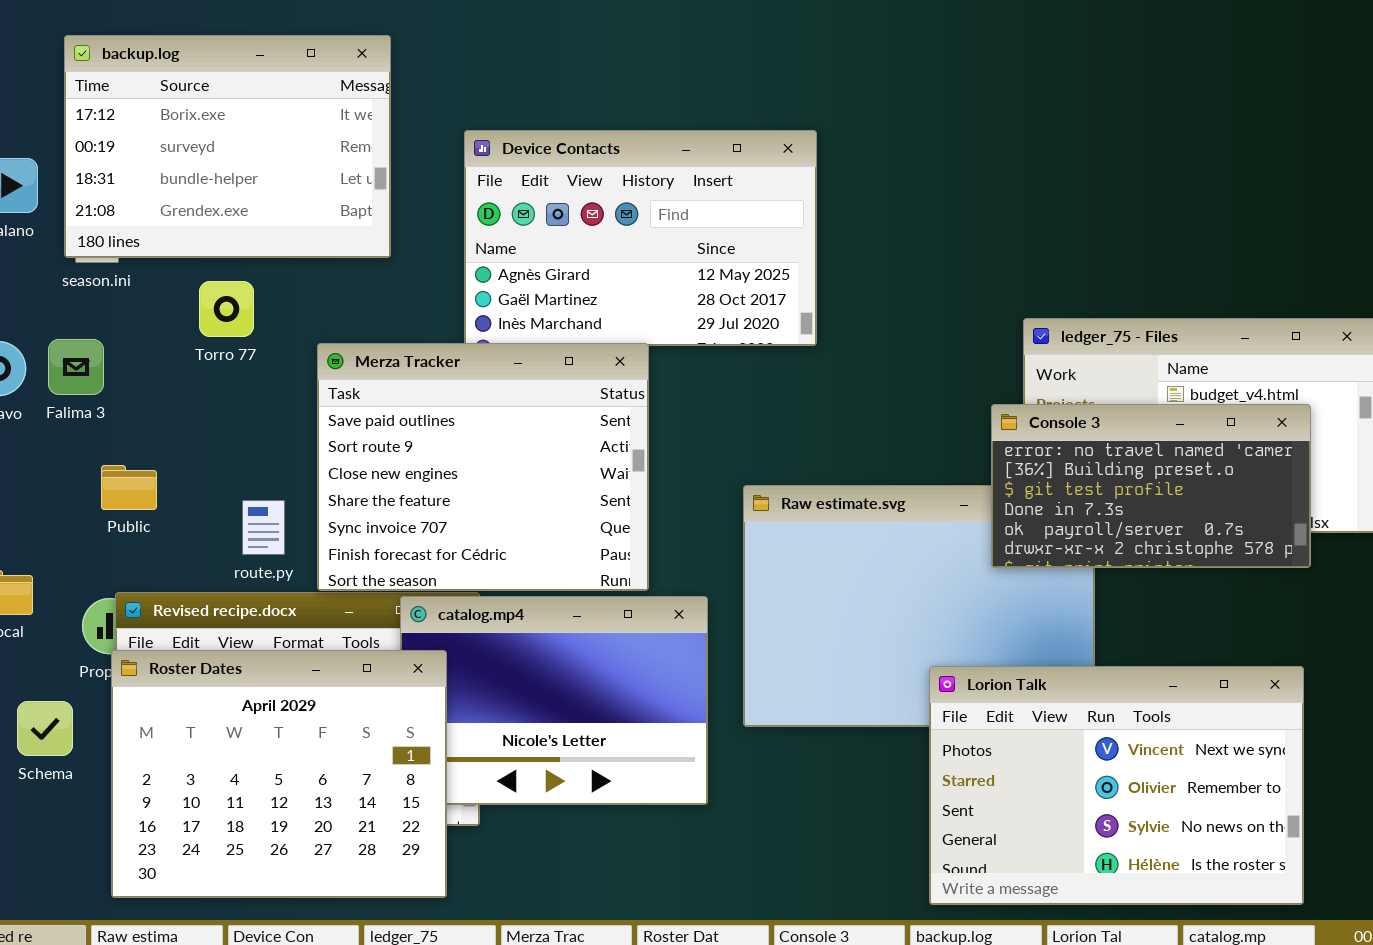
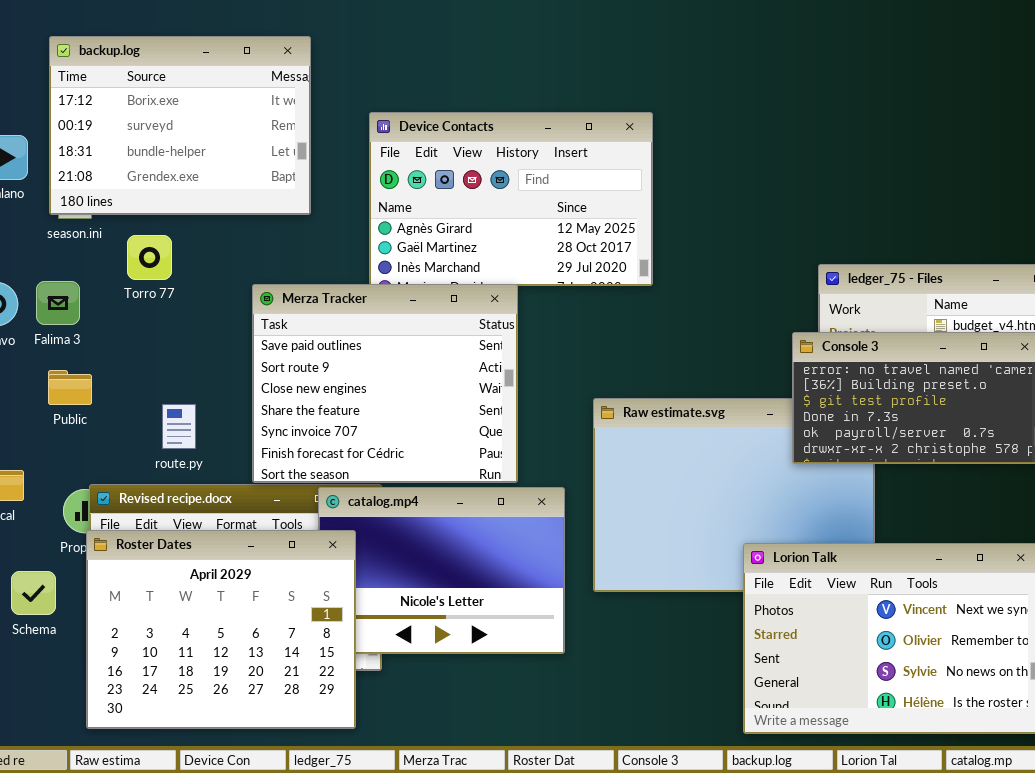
Torro 77: [199,281,254,337] -> [127,235,172,280], moved
Public: [101,465,157,510] -> [48,370,92,405], moved
route.py: [242,500,285,555] -> [162,404,196,449], moved

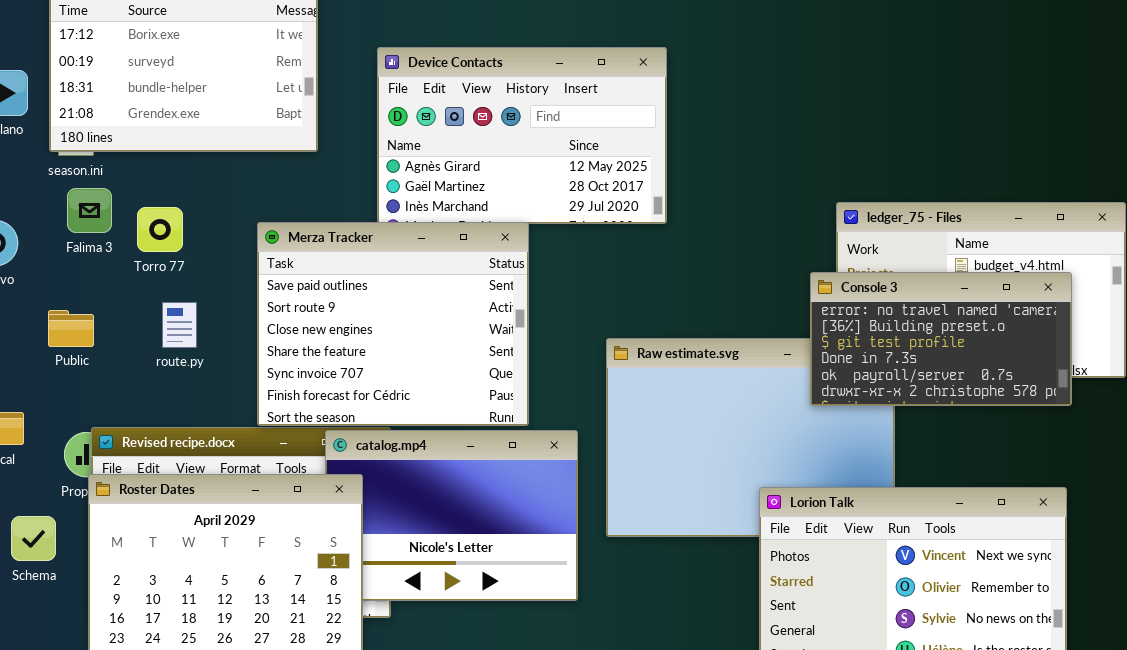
Torro 77: [127,235,172,280] -> [137,207,183,252], moved
Falima 3: [36,281,80,325] -> [67,188,112,233], moved
route.py: [162,404,196,449] -> [162,302,197,348], moved

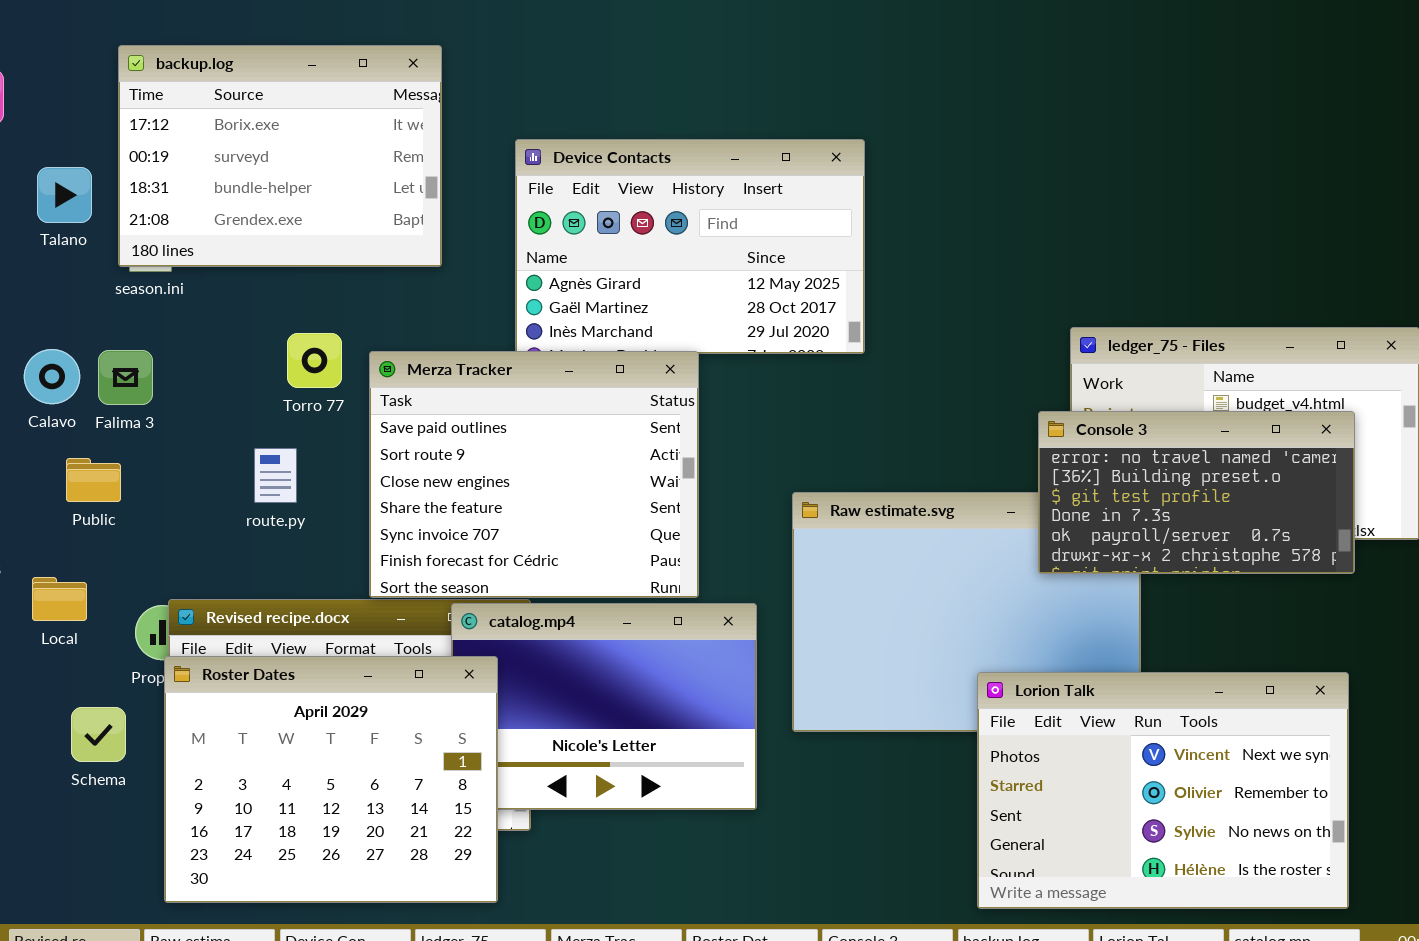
Falima 3: [67,188,112,233] -> [98,350,153,405], moved
Torro 77: [137,207,183,252] -> [287,333,342,388], moved
Public: [48,310,94,347] -> [66,458,121,502], moved

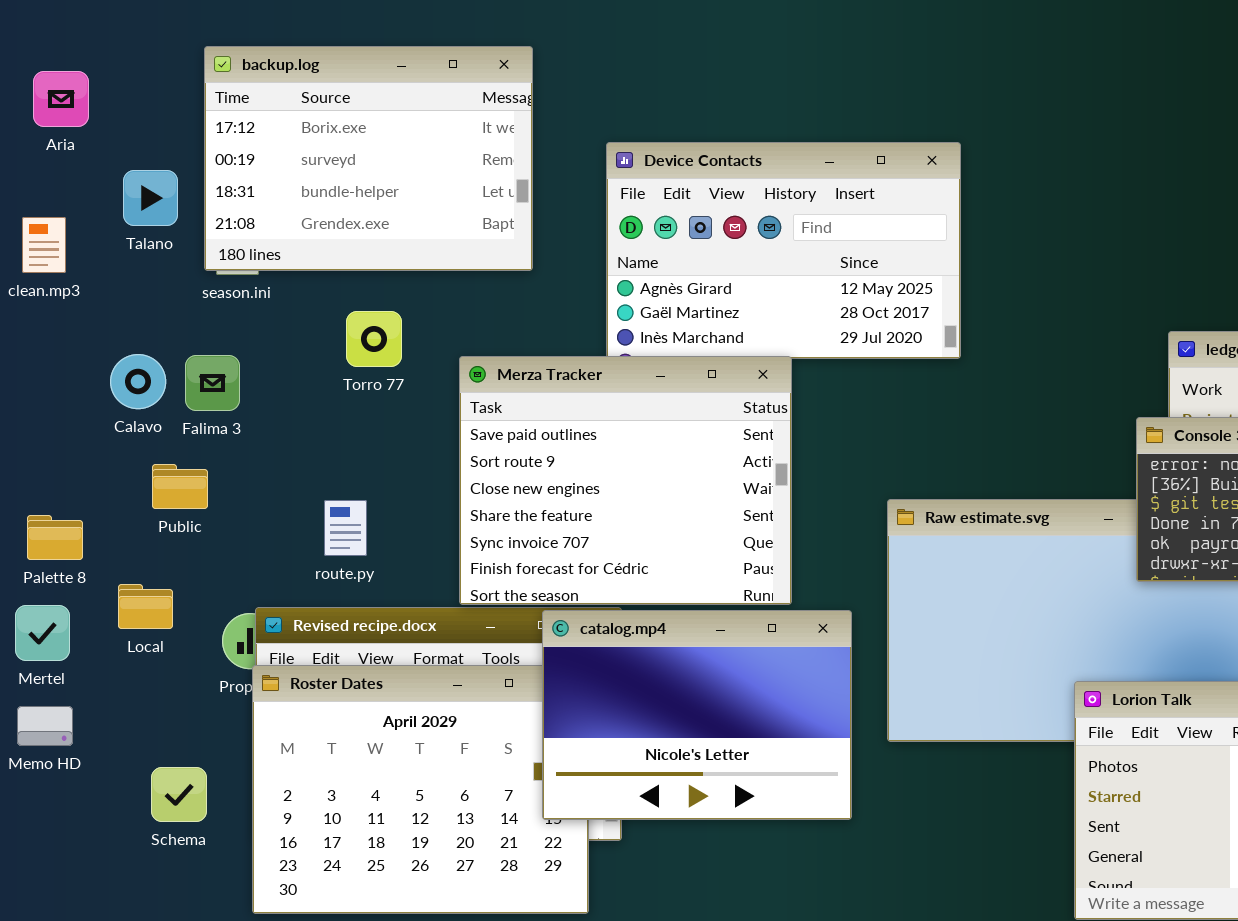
Torro 77: [287,333,342,388] -> [346,311,402,367], moved
route.py: [254,448,297,503] -> [324,500,367,556], moved
catalog.mp4: [451,603,757,810] -> [542,610,852,820], raised
Schema: [71,707,126,762] -> [151,767,207,822], moved

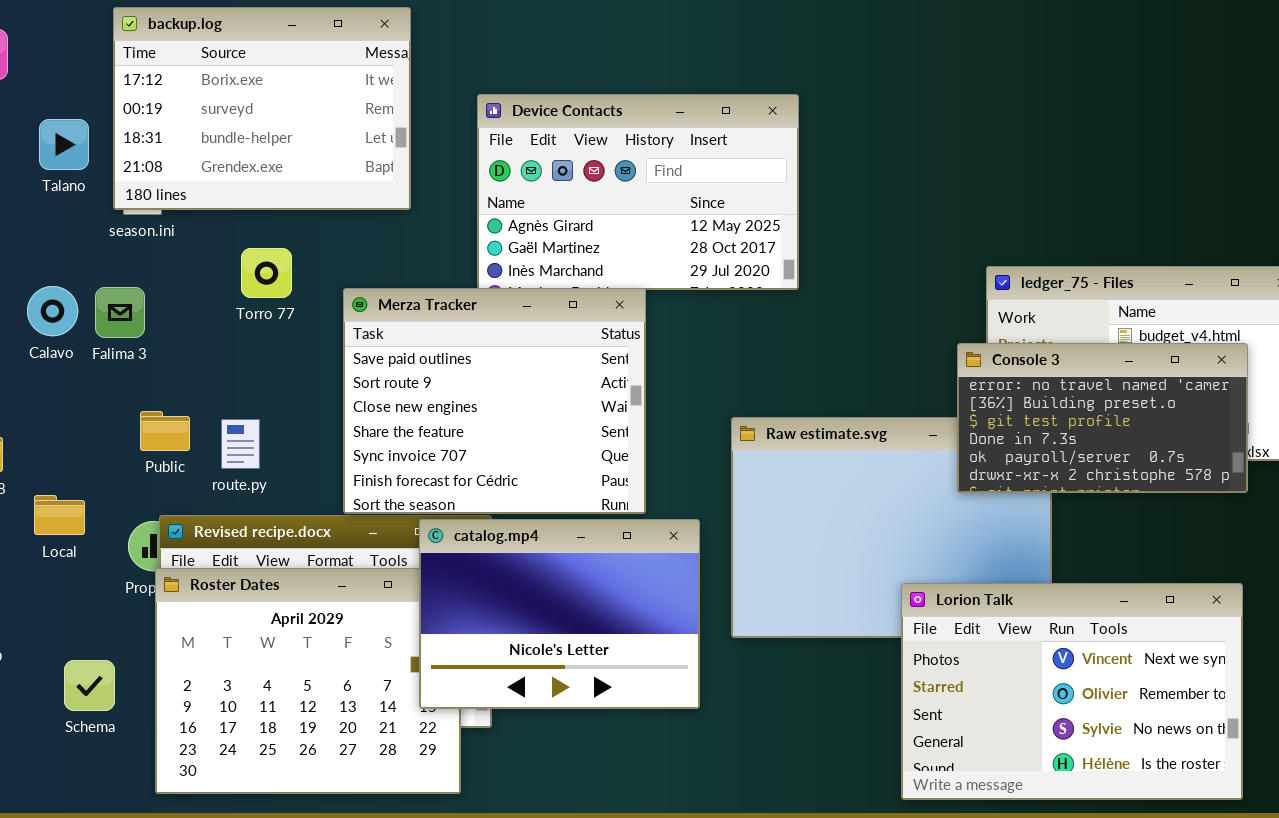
Public: [152,464,208,509] -> [140,411,190,451], moved

